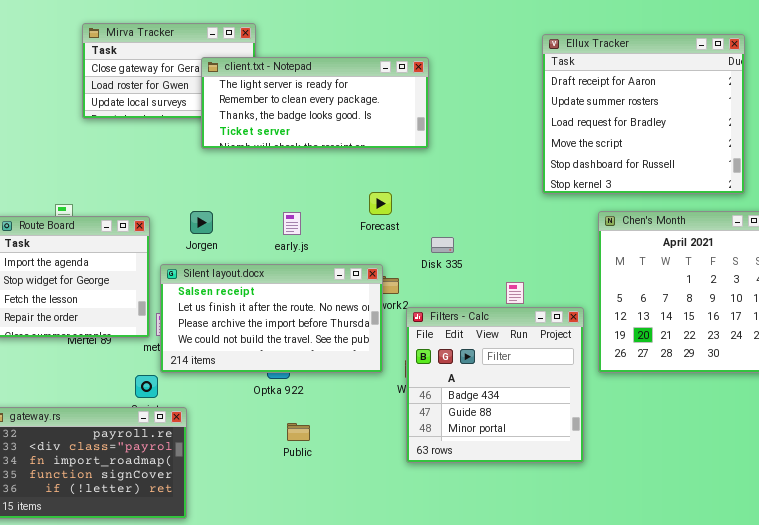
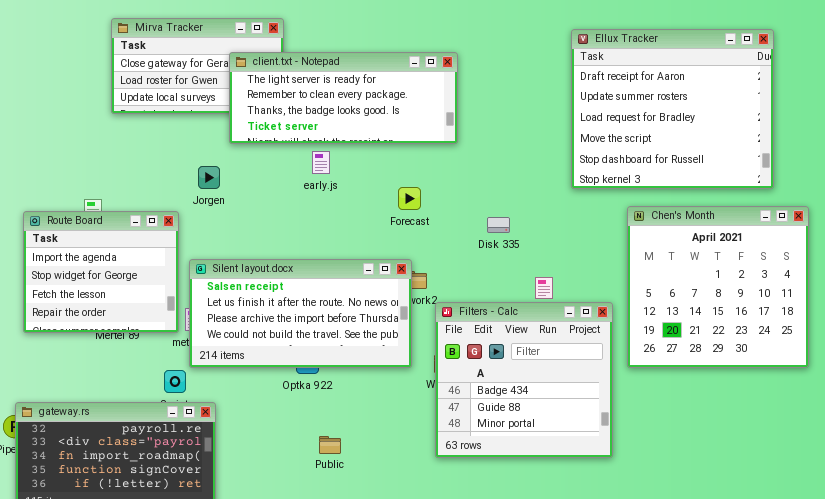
Jorgen: [190,211,213,234] -> [198,166,220,189], moved
early.js: [283,212,301,235] -> [312,151,330,174], moved
Disk 335: [431,237,454,253] -> [487,217,510,233], moved
Public: [287,423,310,441] -> [319,436,341,454], moved

